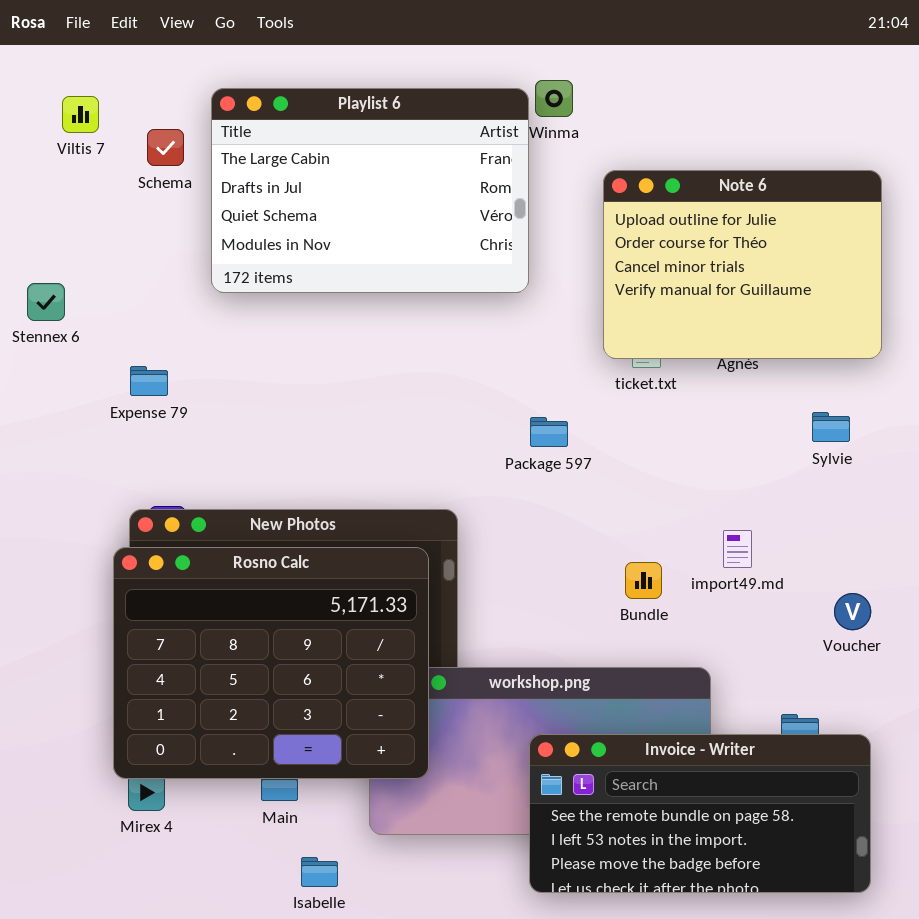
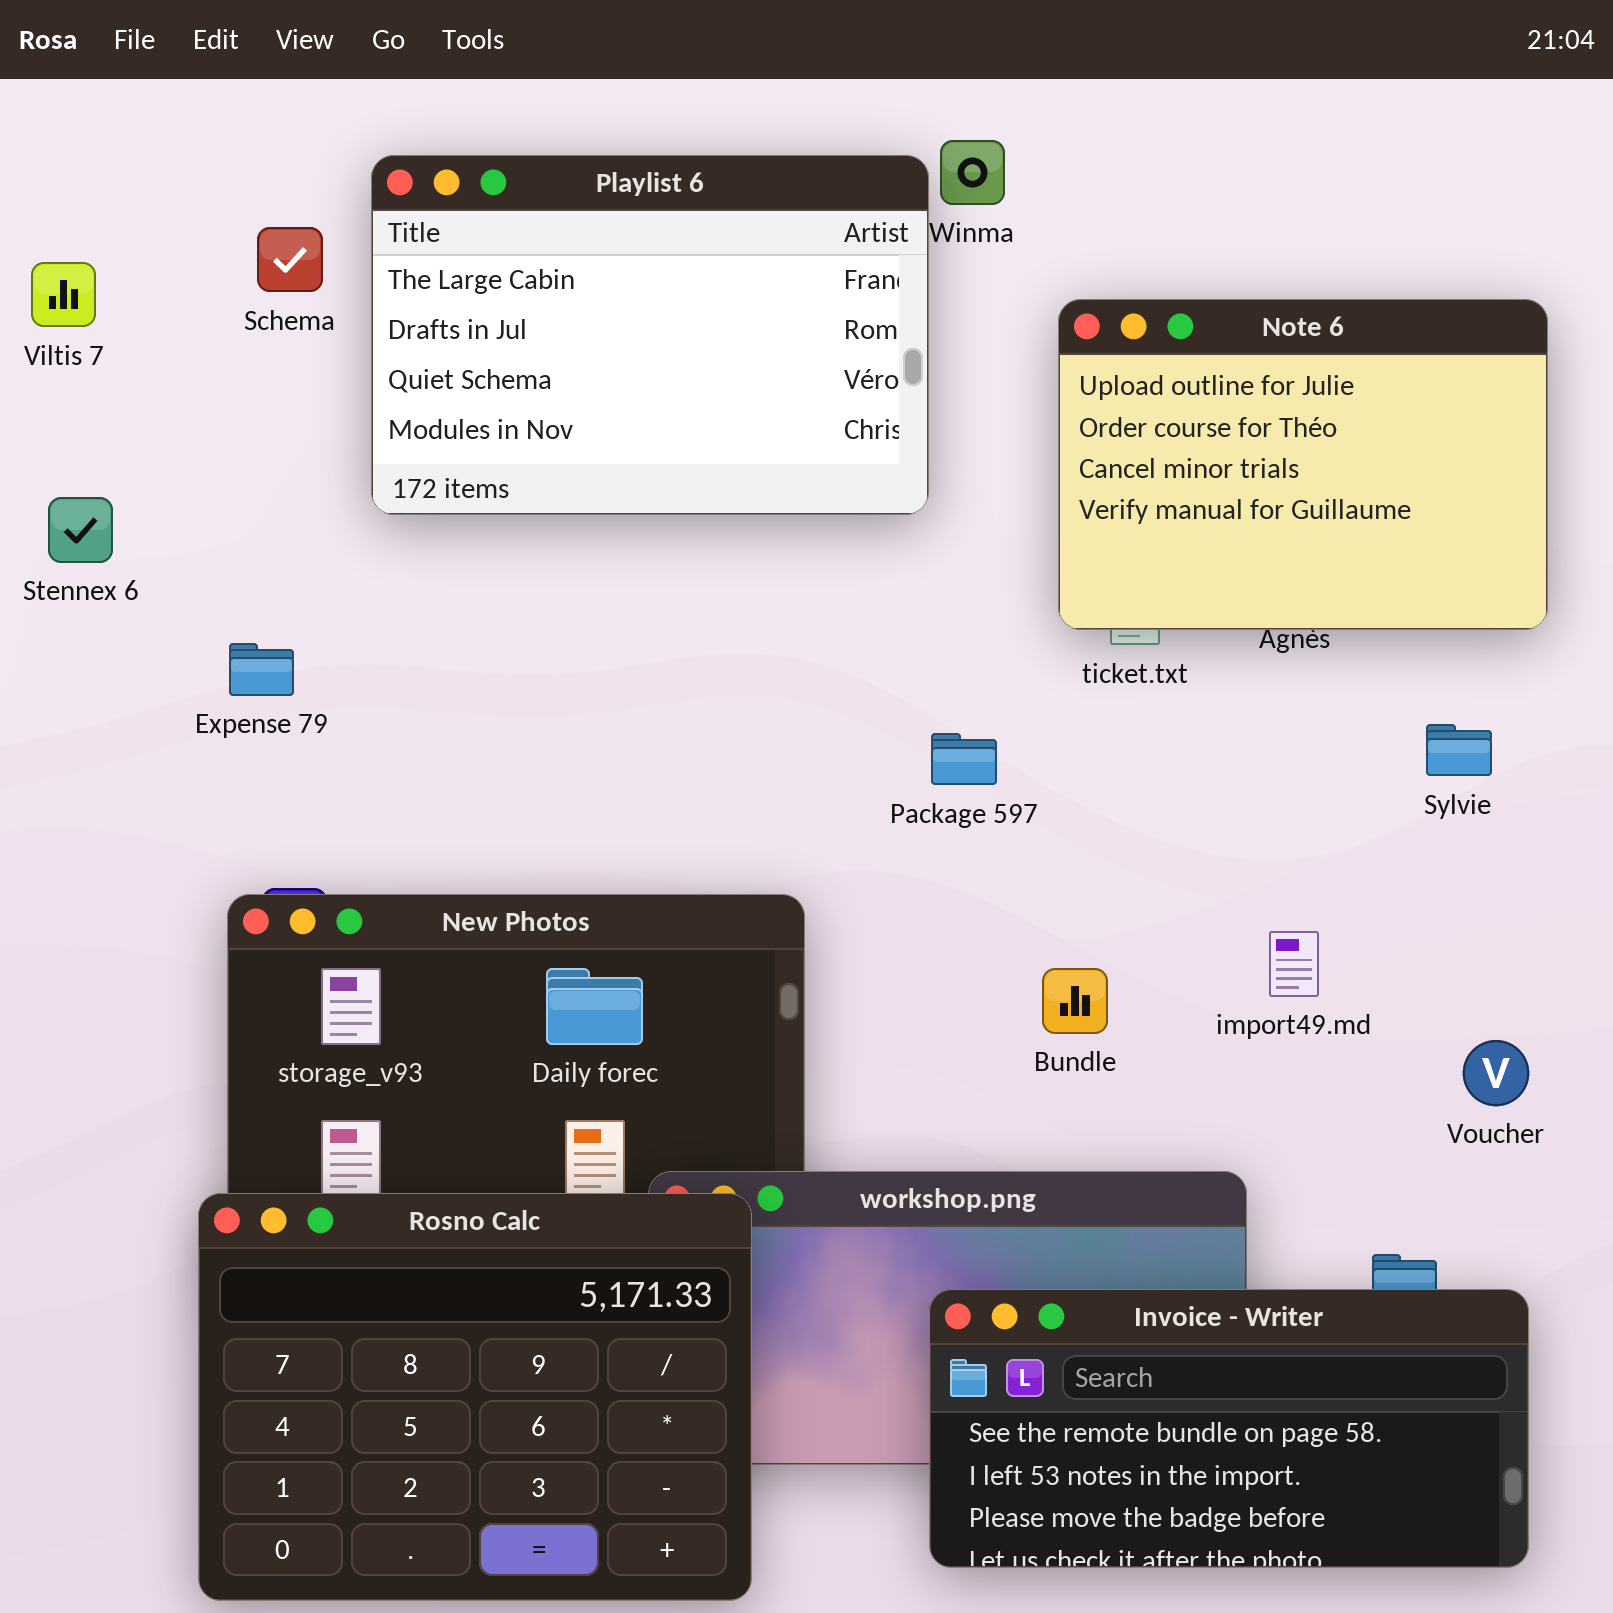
Viltis 7: [62,96,99,133] -> [31,262,96,327], moved
Rosno Calc: [113,547,429,779] -> [198,1193,752,1601], moved
Bundle: [625,562,662,599] -> [1042,968,1108,1034], moved

